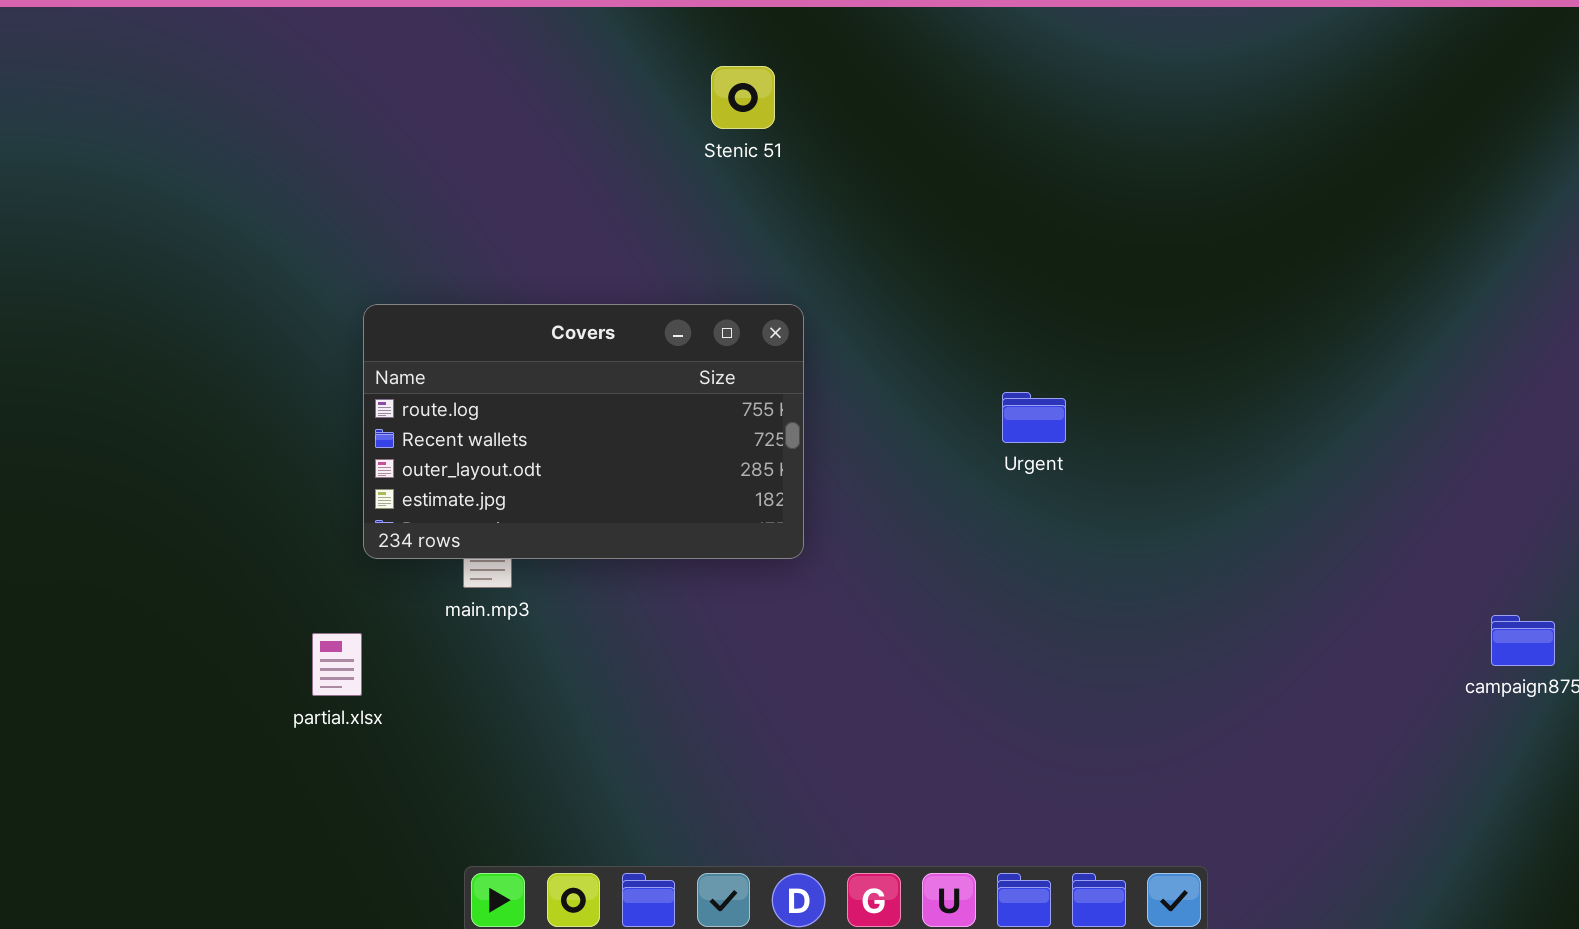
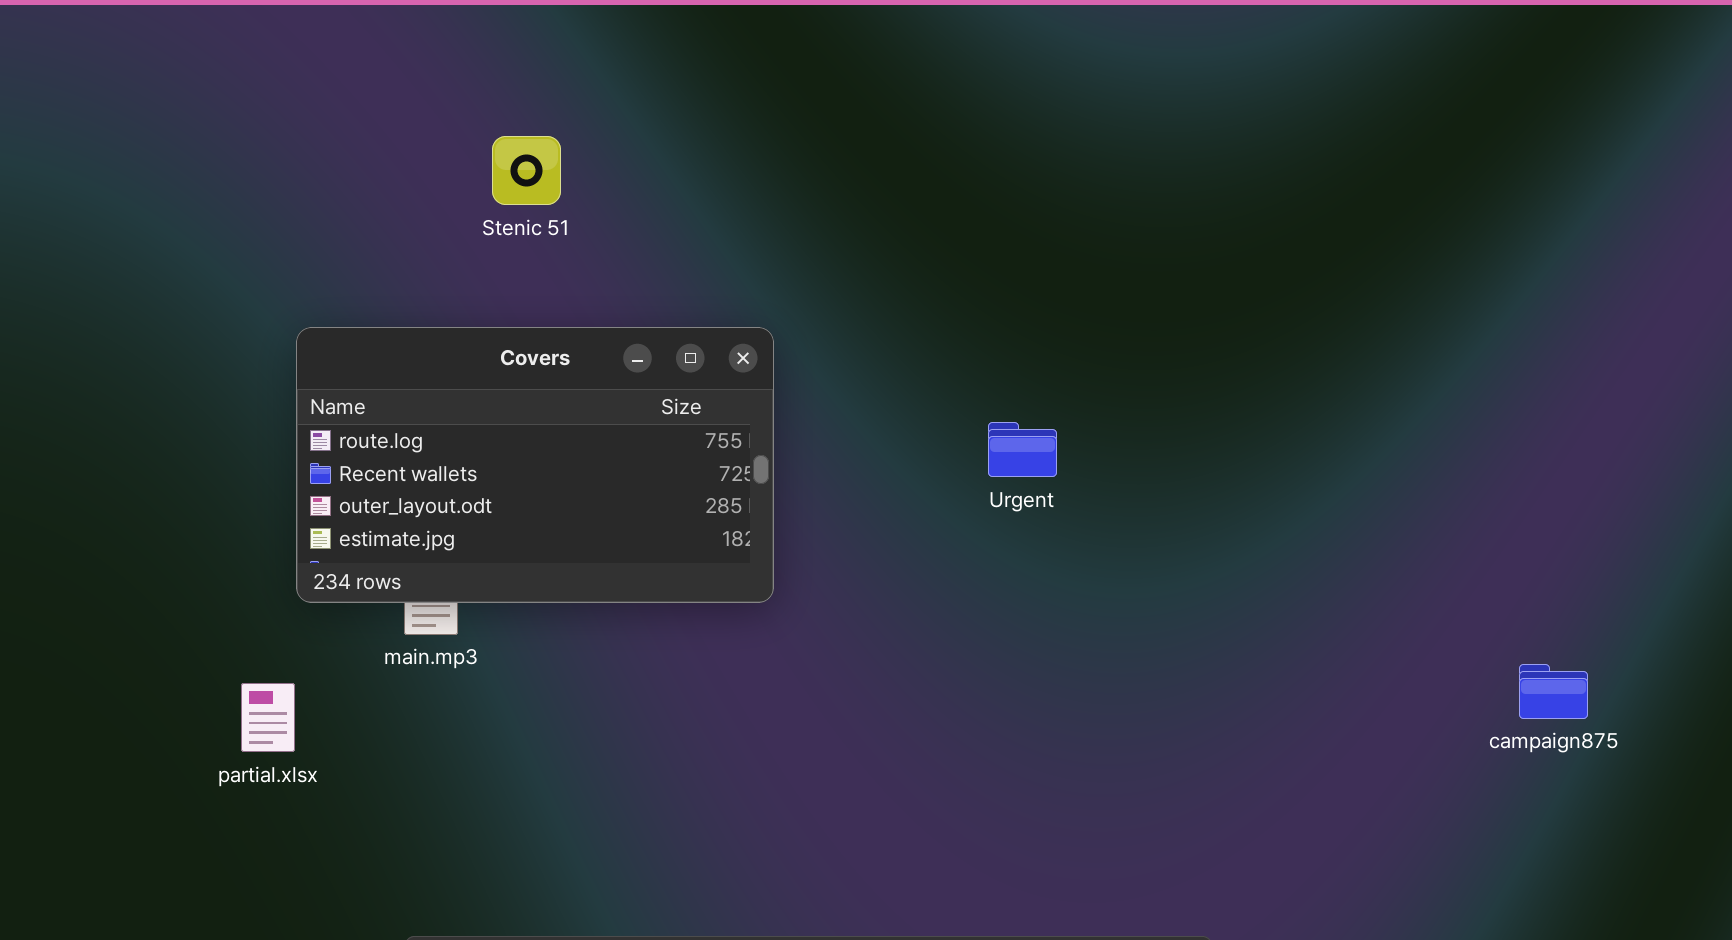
Stenic 51: [711,66,775,129] -> [492,136,561,205], moved

